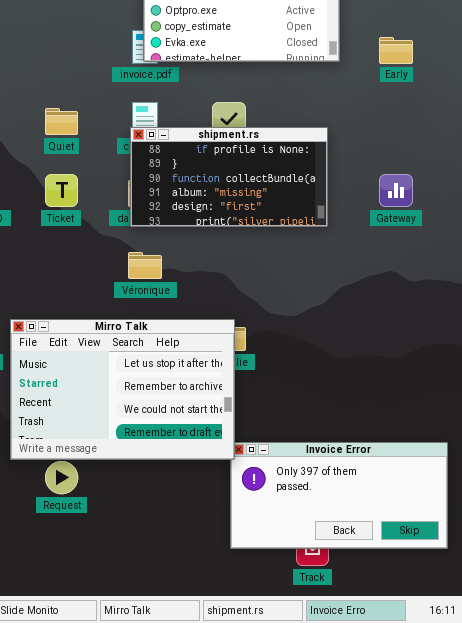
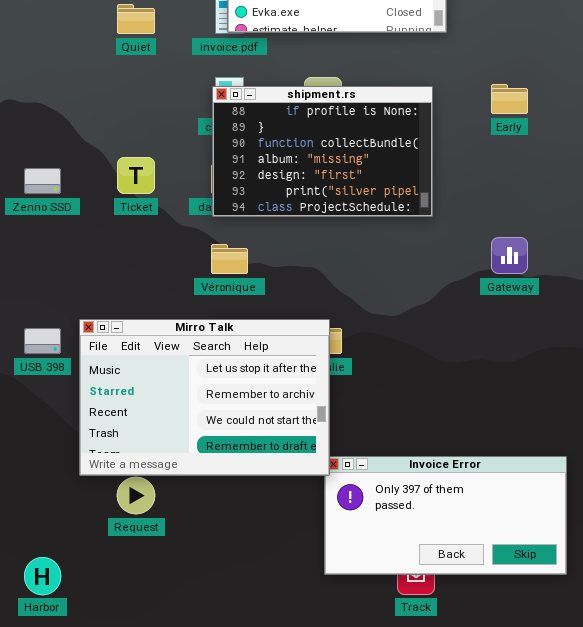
Early: [379,37,413,64] -> [491,84,528,114], moved
Quiet: [45,108,78,135] -> [117,4,155,34], moved
shipment.rs: [130,127,328,227] -> [212,86,433,217], resized
Gateway: [379,174,413,207] -> [491,237,528,274], moved

